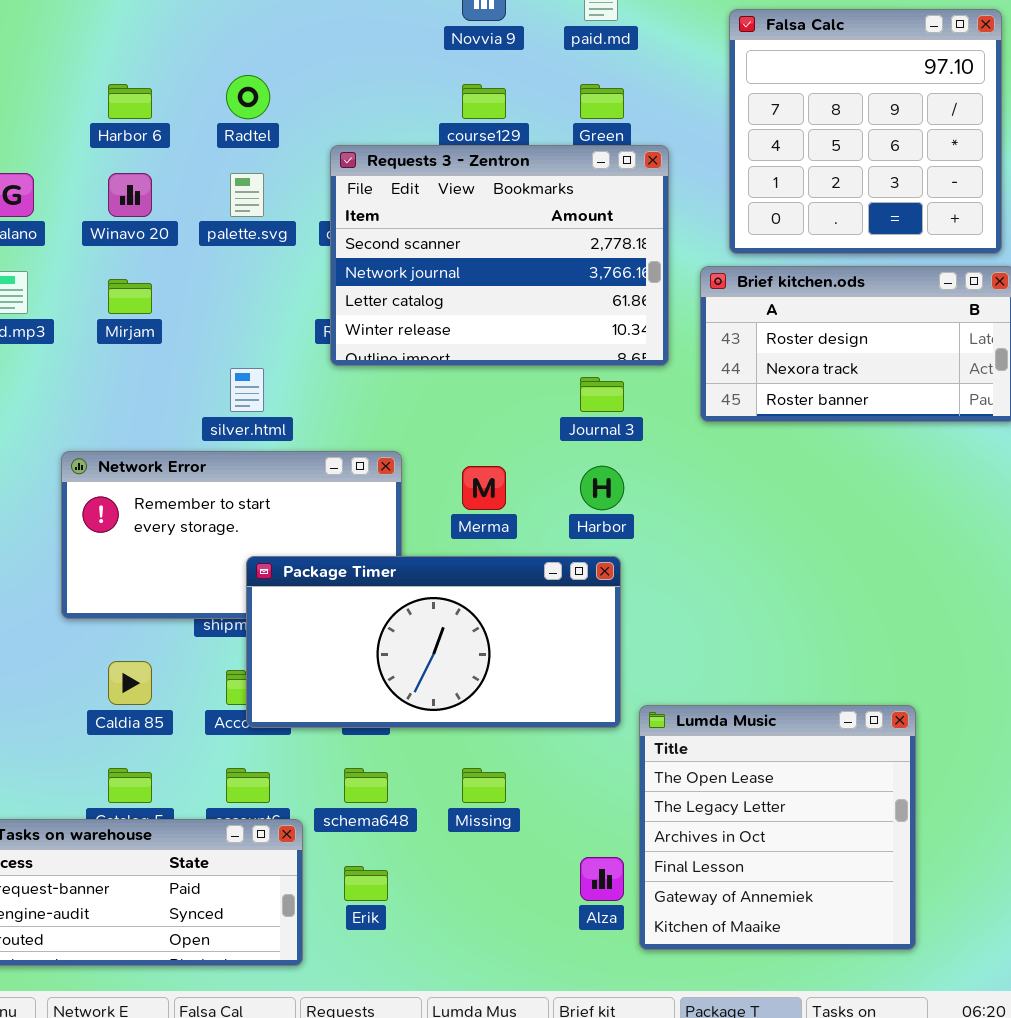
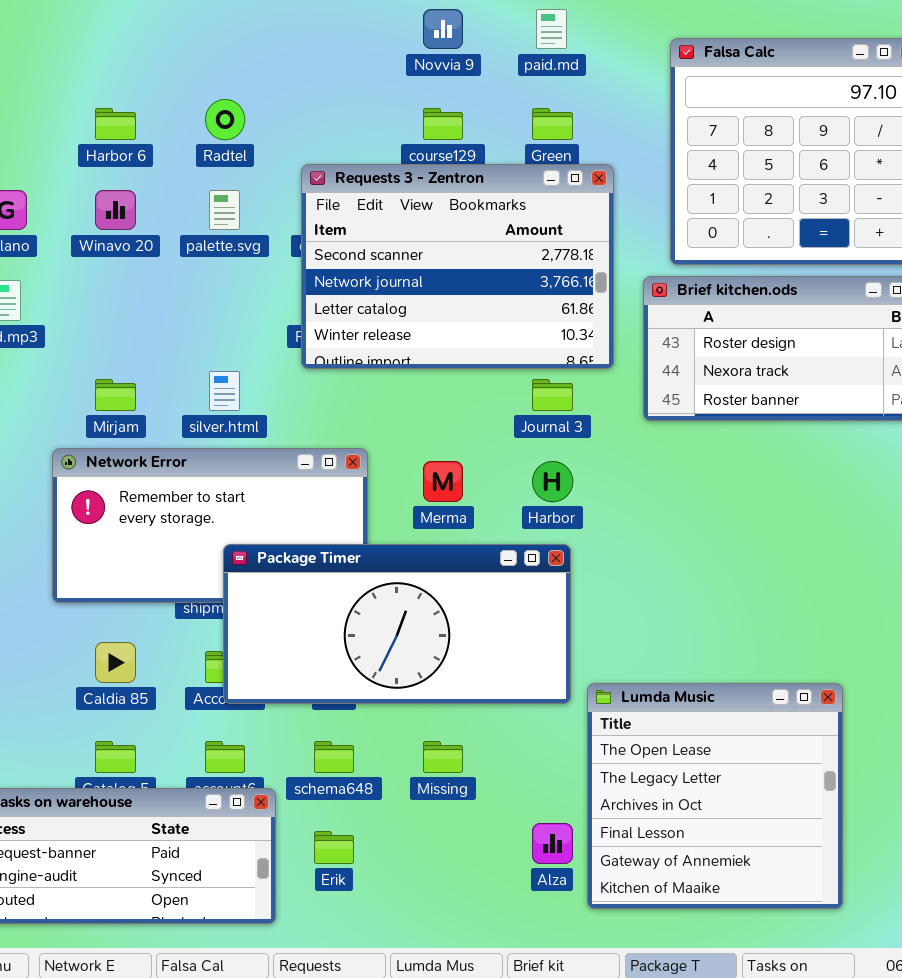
Mirjam: [108,279,152,314] -> [95,379,136,411], moved

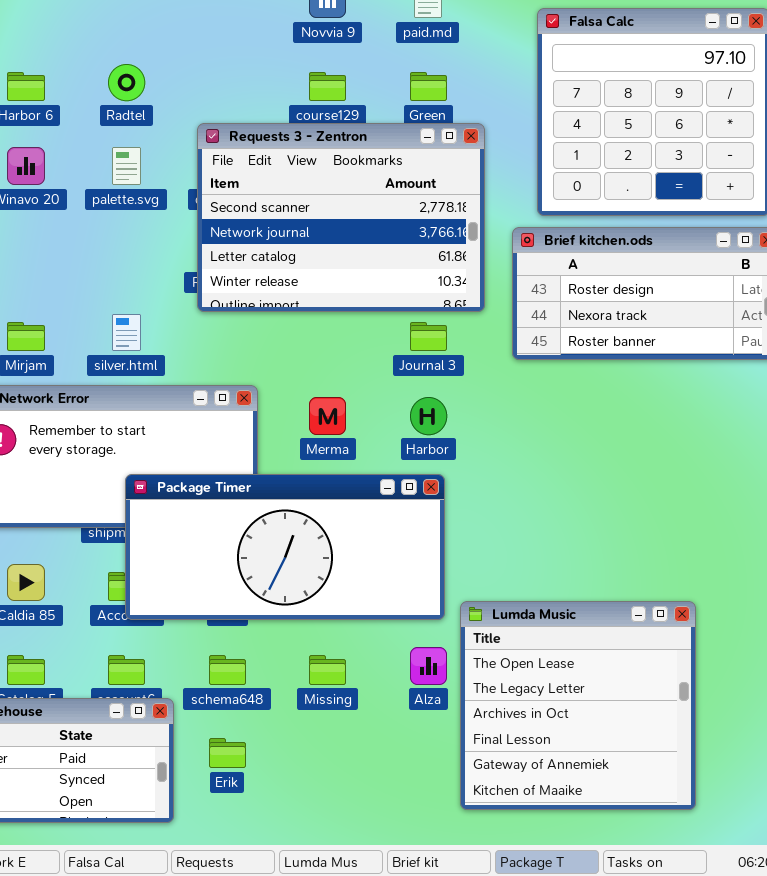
Alza: [532,823,573,864] -> [410,647,447,685], moved

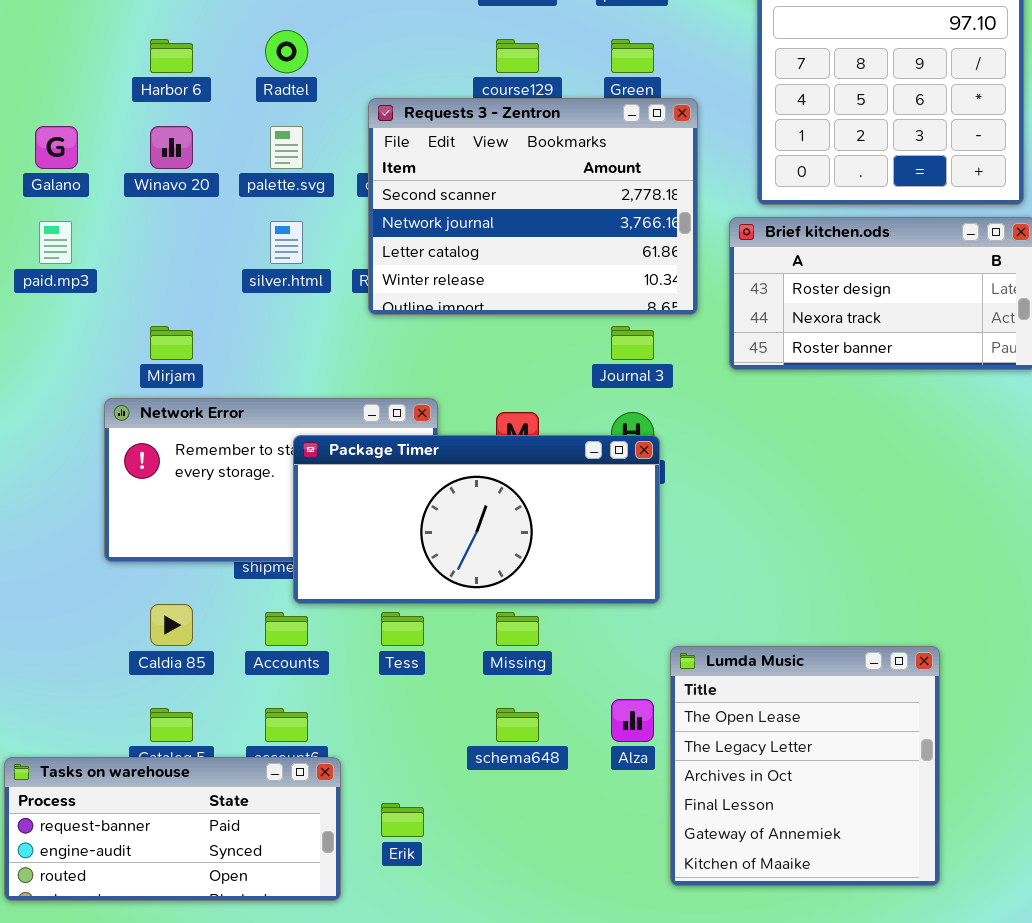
silver.html: [112,314,141,351] -> [270,221,303,264], moved
Package Timer: [125,474,445,620] -> [293,435,660,604], moved
schema648: [209,655,246,685] -> [496,708,539,742], moved
Missing: [309,655,346,685] -> [496,612,539,646], moved

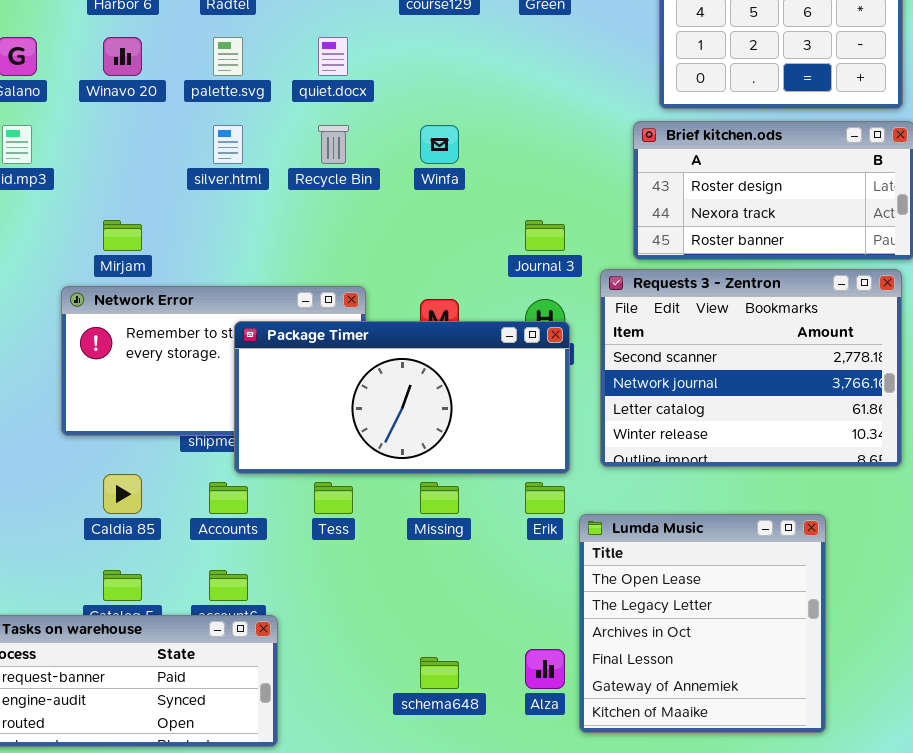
Requests 3 - Zentron: [368,98,698,315] -> [600,269,902,467], moved
Alza: [611,699,654,742] -> [525,649,565,689], moved
schema648: [496,708,539,742] -> [420,657,459,689], moved
Erik: [381,803,424,837] -> [525,482,565,514], moved

